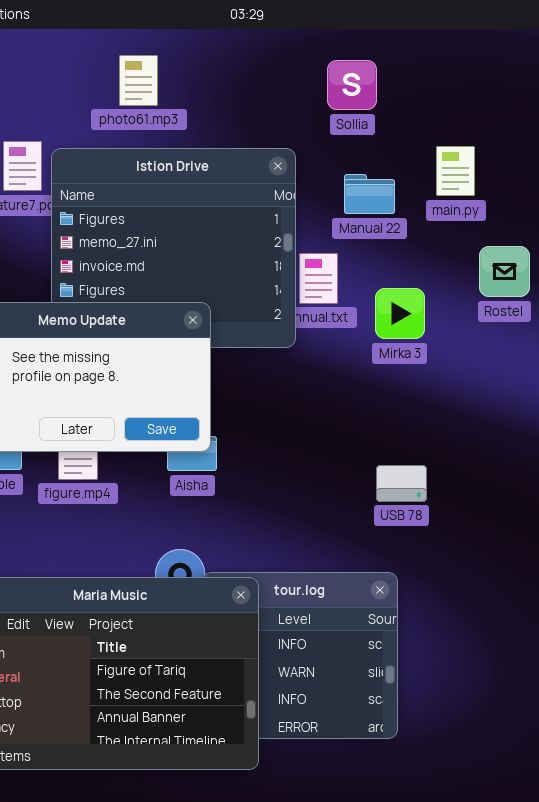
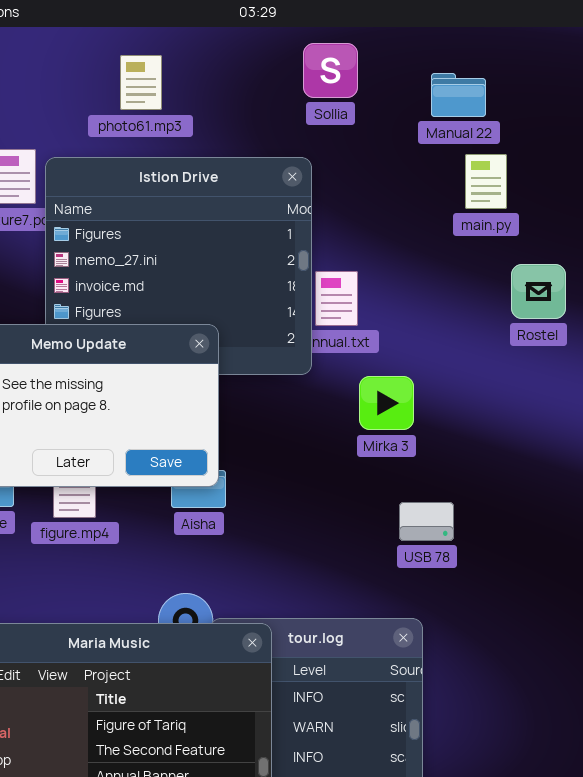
Sollia: [327,60,377,110] -> [303,43,358,98], moved
Manual 22: [344,174,395,214] -> [431,73,486,117], moved
Mirka 3: [375,288,425,339] -> [359,376,414,430], moved

